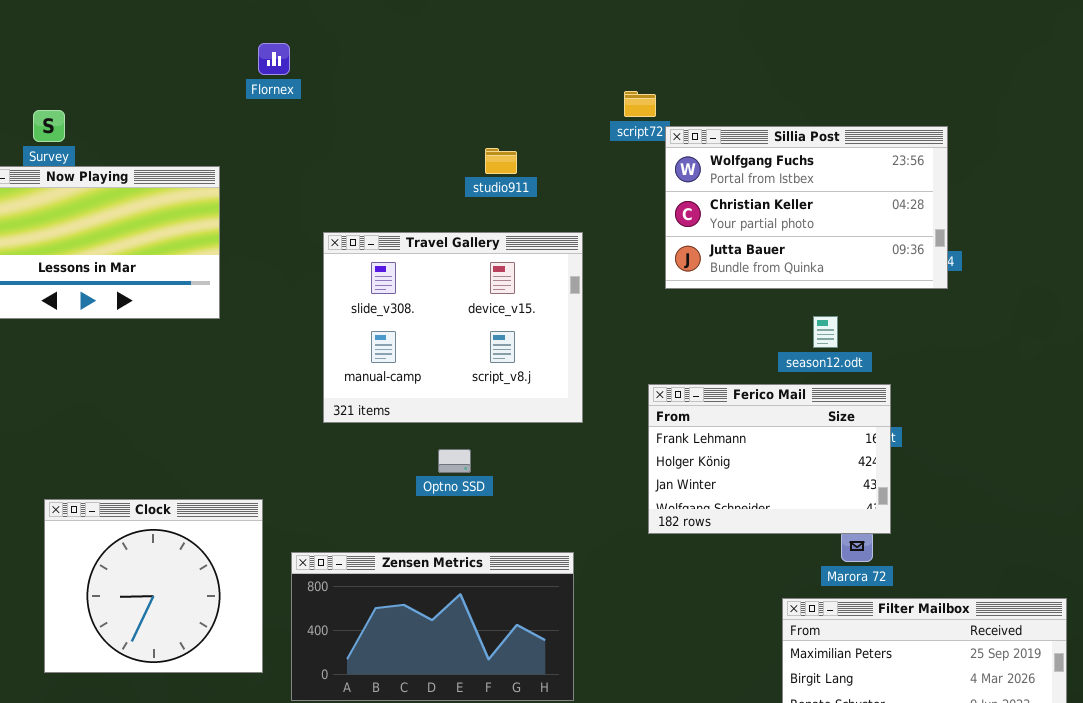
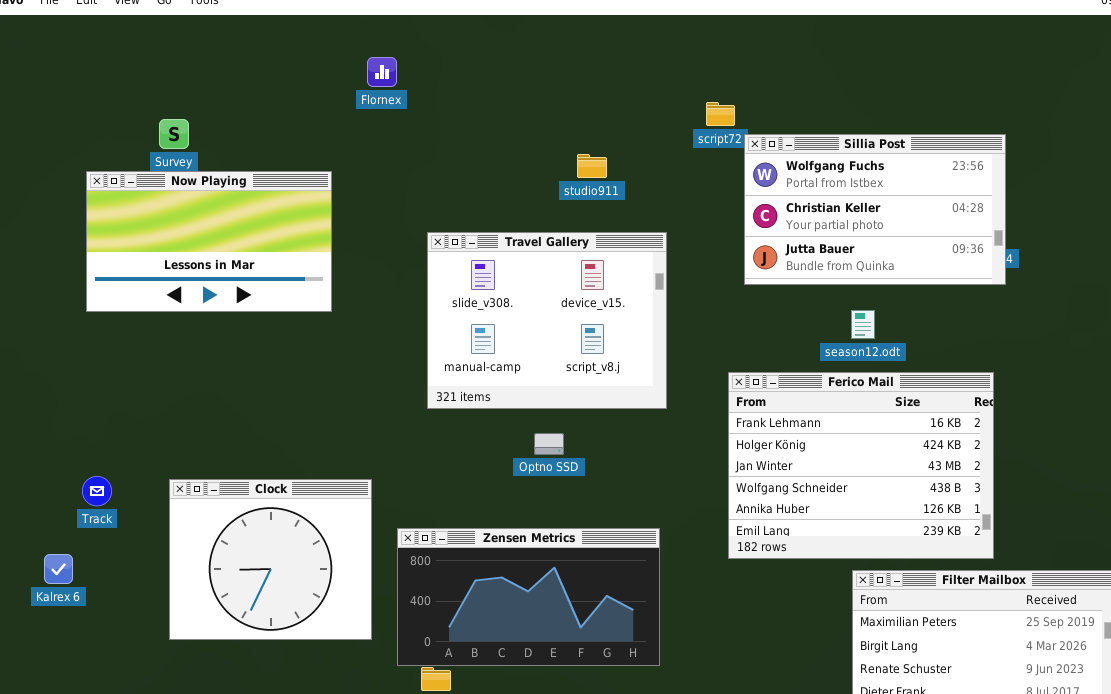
season12.odt: [813,316,838,348] -> [851,310,875,339], moved
Ferico Mail: [648,384,891,534] -> [728,372,994,559], resized

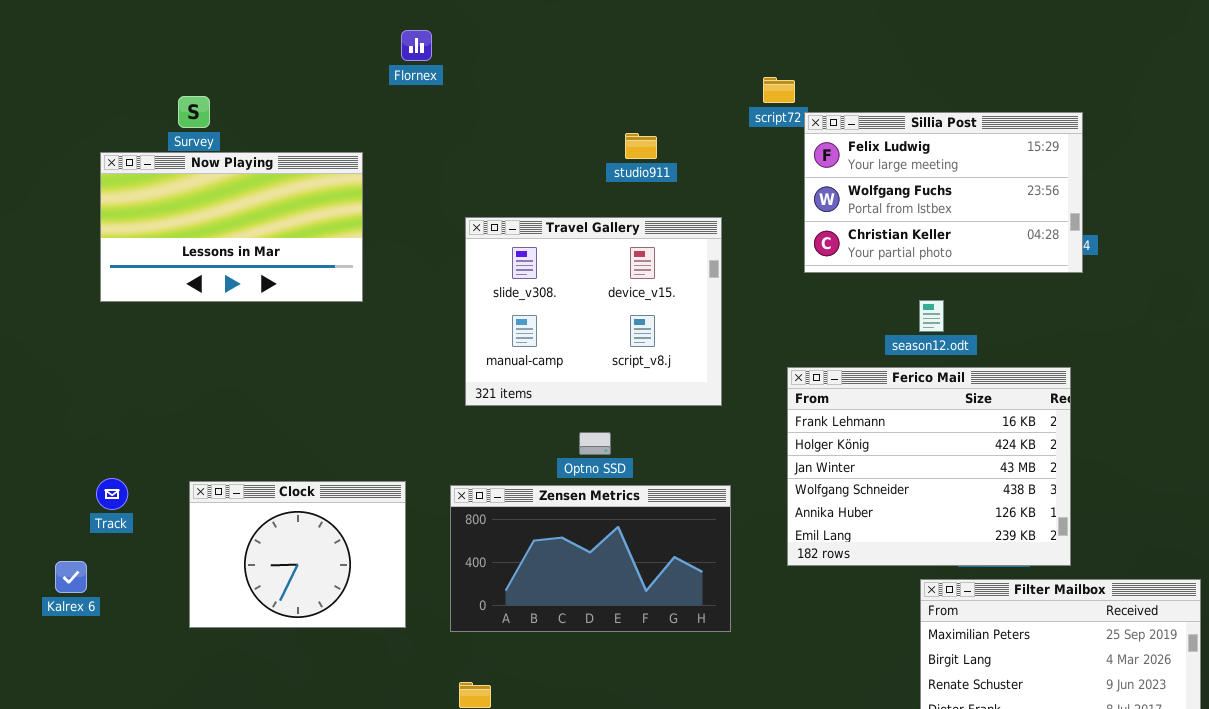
Sillia Post: [744,134,1006,285] -> [804,112,1083,273], scrolled up 1 row
Clock: [169,479,372,640] -> [189,481,406,628], resized
Zensen Metrics: [397,528,660,666] -> [450,485,731,632], moved

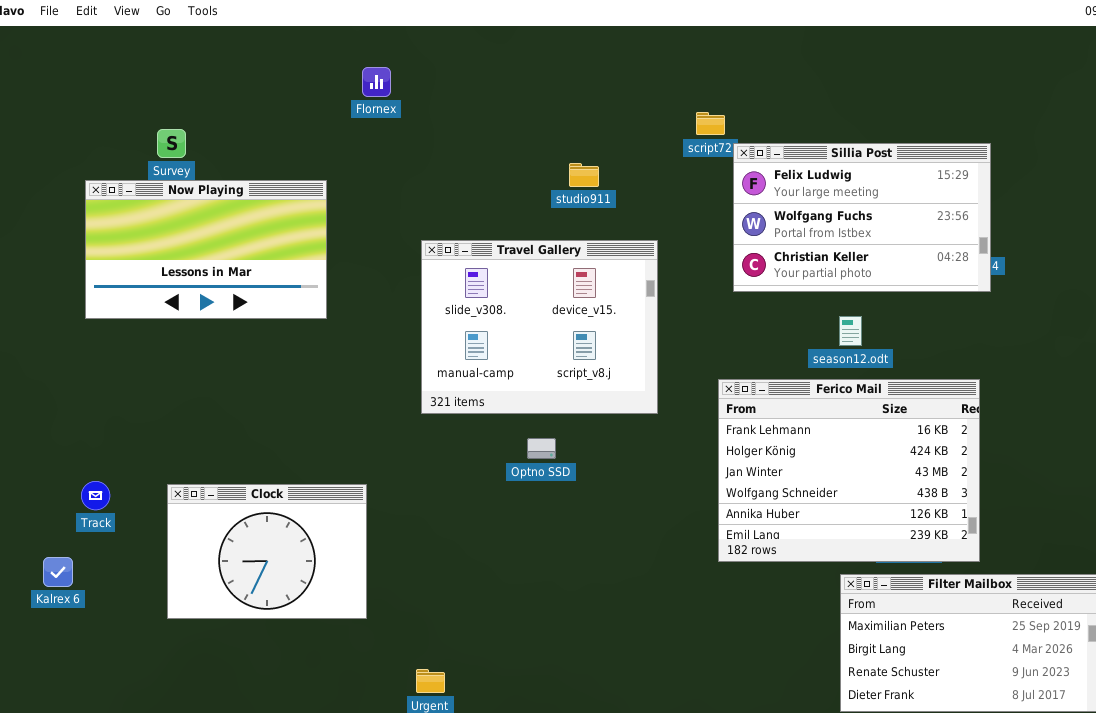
Zensen Metrics: [450,485,731,632] -> none, closed

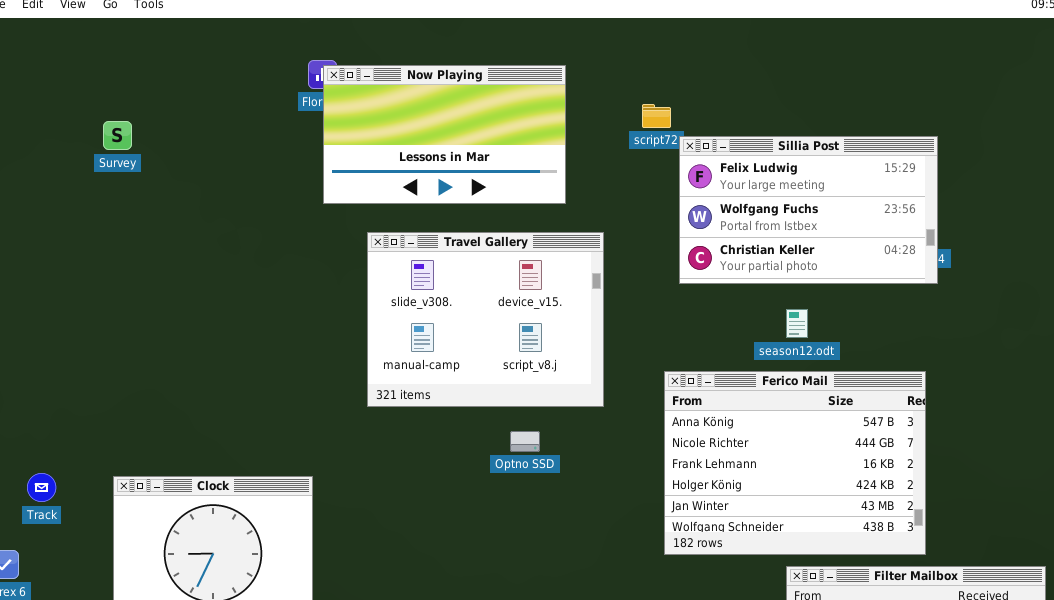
Now Playing: [85,180,327,319] -> [323,65,566,204], moved
Ferico Mail: [718,379,980,562] -> [664,371,926,555], scrolled up 2 rows
Optno SSD: [527,438,556,459] -> [510,431,540,452], moved

